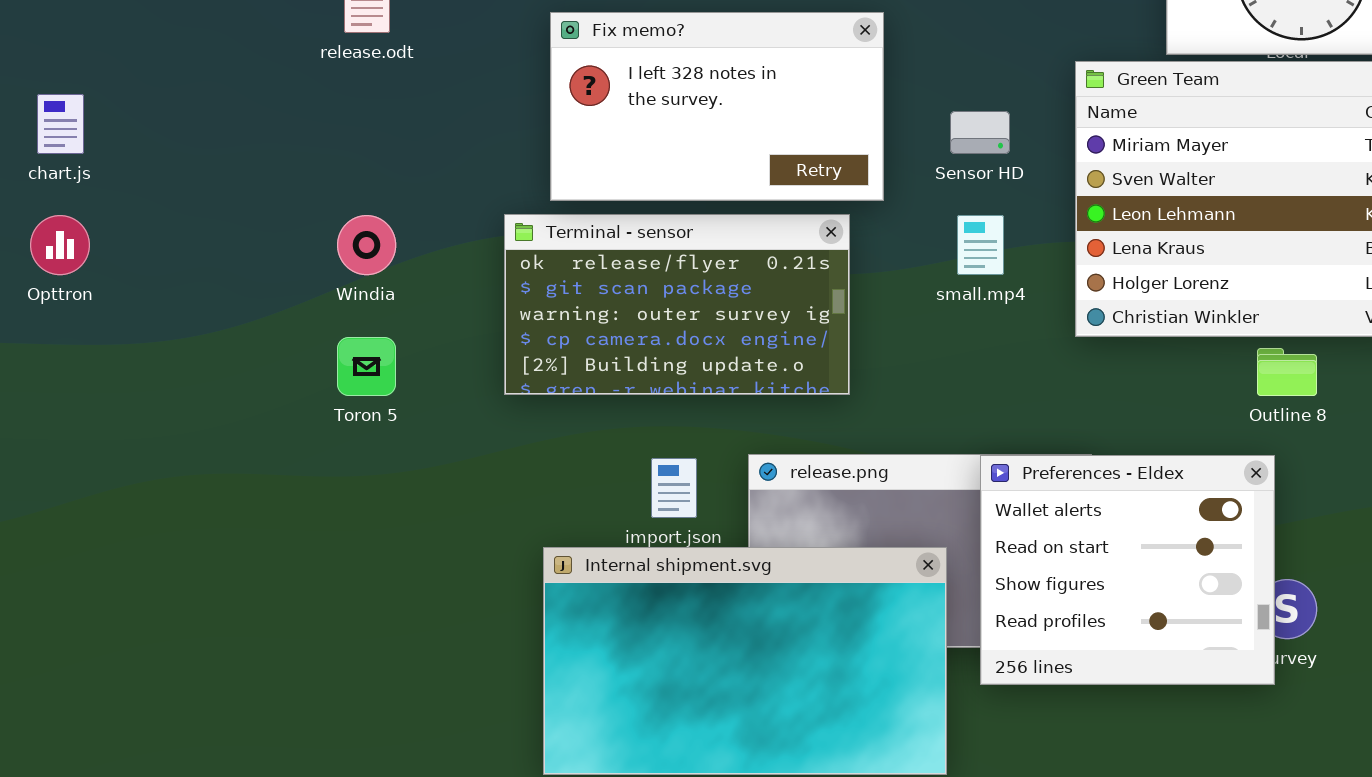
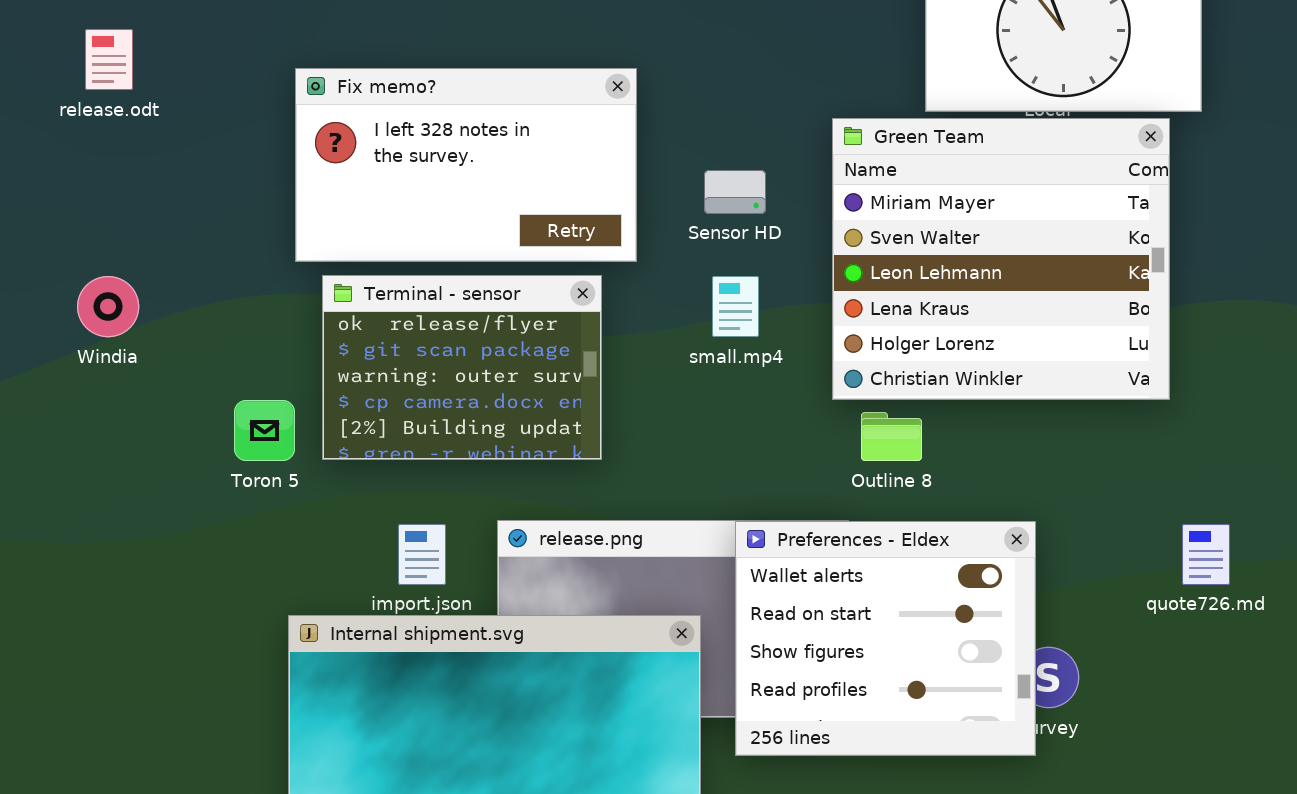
Terminal - sensor: [504,214,850,395] -> [322,275,602,460], resized
Toron 5: [337,337,396,396] -> [234,400,295,461], moved
Outline 8: [1257,348,1317,396] -> [861,412,922,461], moved

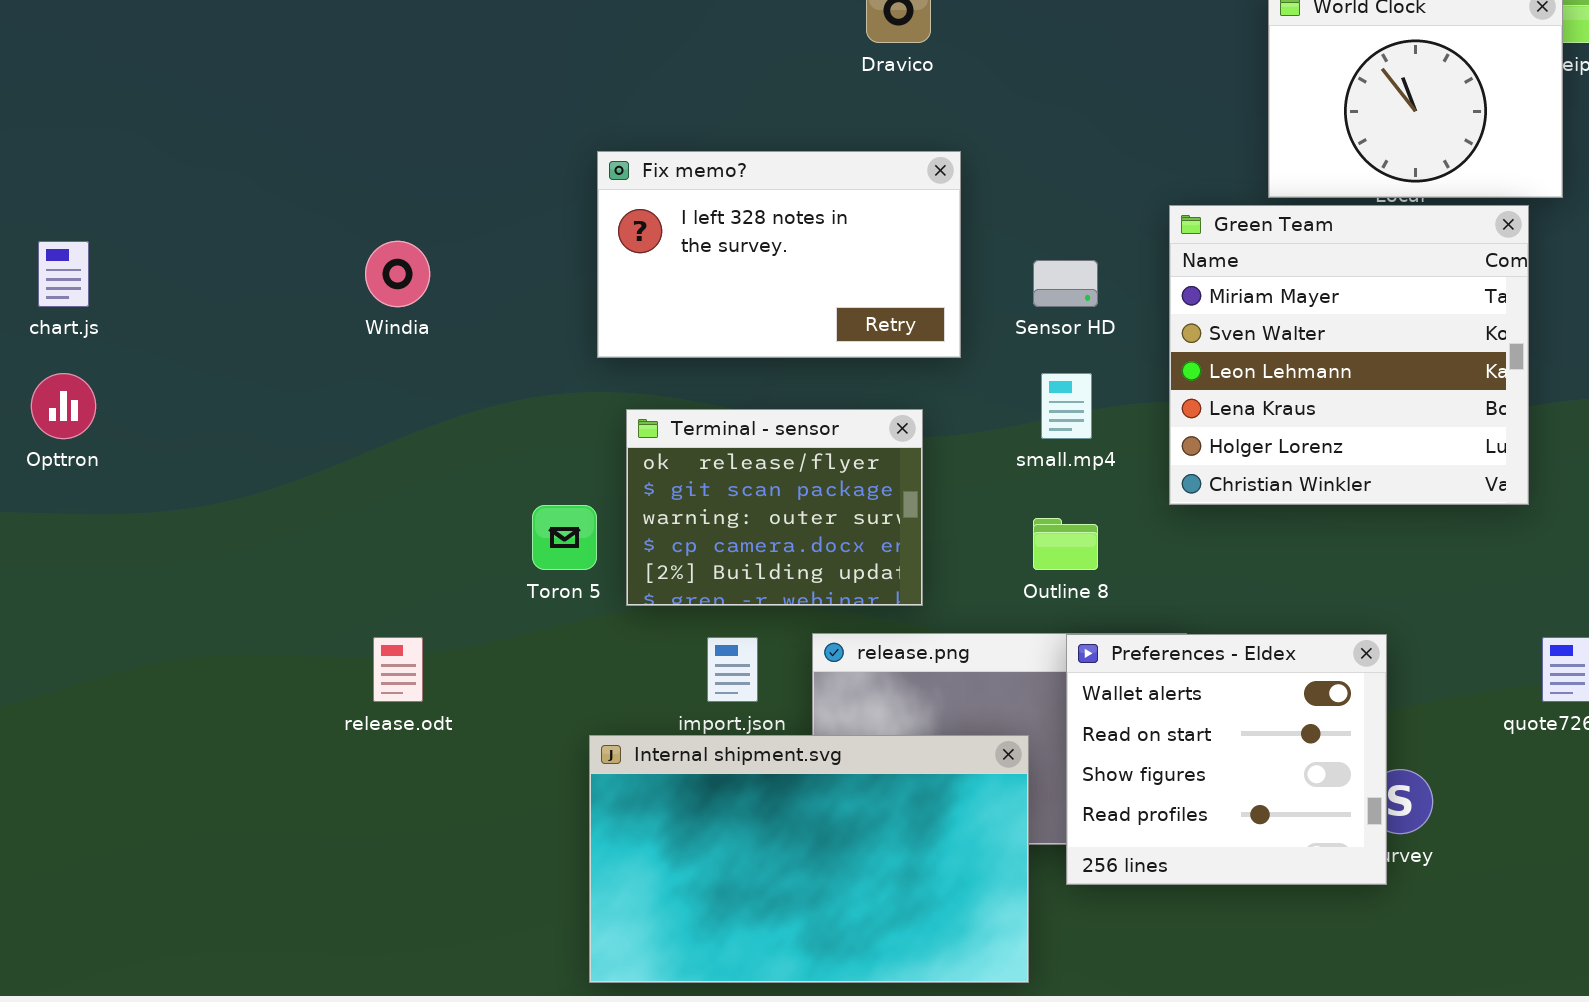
release.odt: [85,29,133,90] -> [373,637,423,702], moved
Terminal - sensor: [322,275,602,460] -> [626,409,923,606], moved
Windia: [77,276,139,337] -> [365,241,430,307], moved
Outline 8: [861,412,922,461] -> [1033,518,1098,570], moved

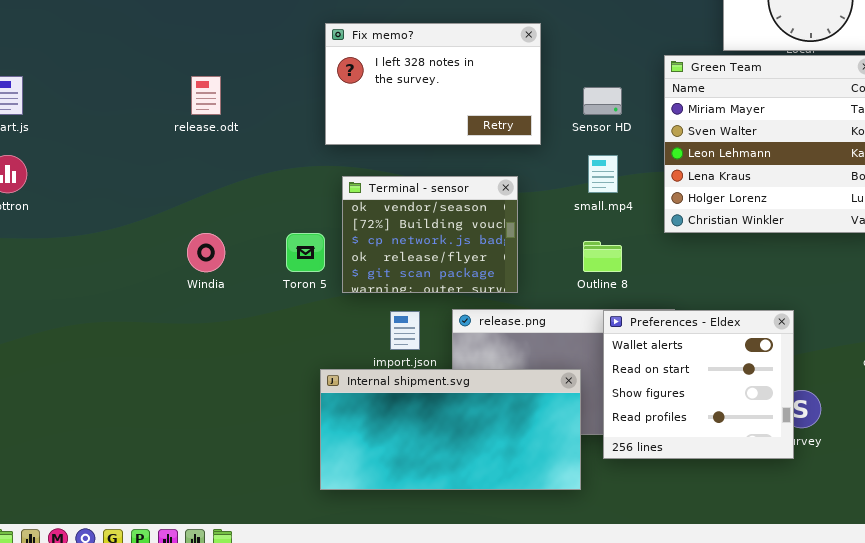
Windia: [365,241,430,307] -> [187,233,225,272], moved
Terminal - sensor: [626,409,923,606] -> [342,176,518,293], scrolled up 3 rows
release.odt: [373,637,423,702] -> [191,76,221,115], moved
Internal shipment.svg: [589,735,1029,983] -> [320,369,581,490], resized

